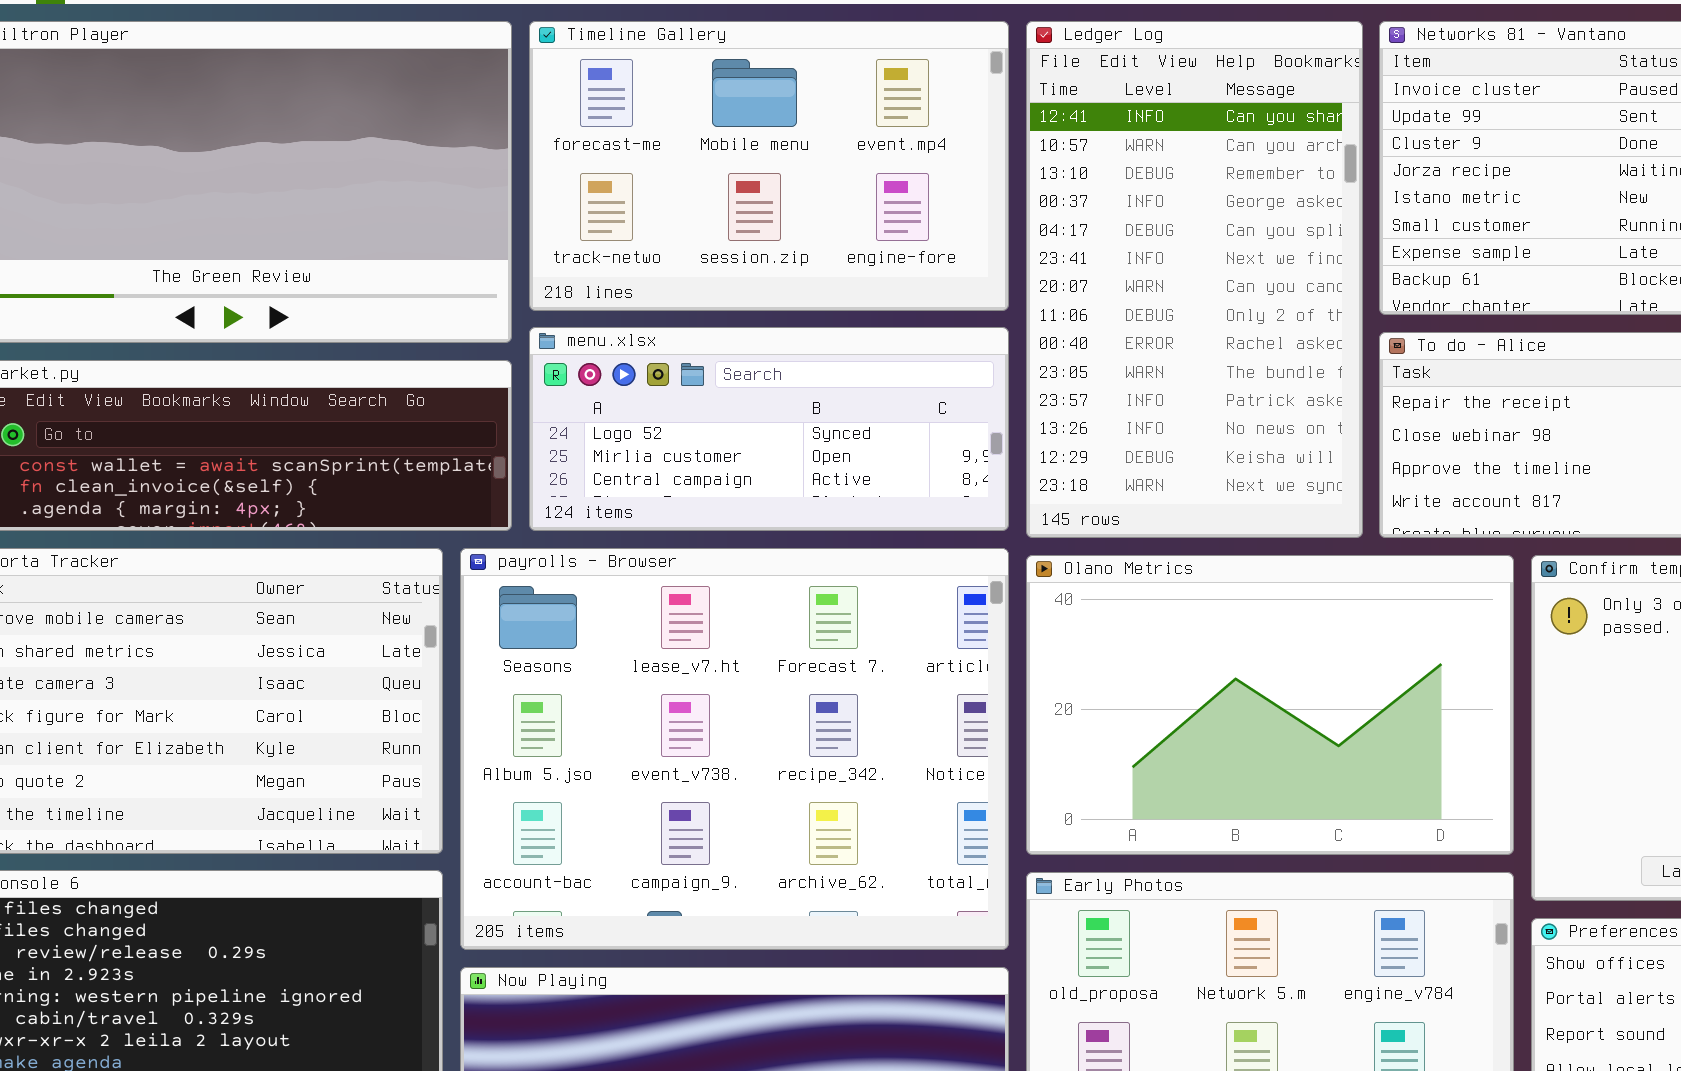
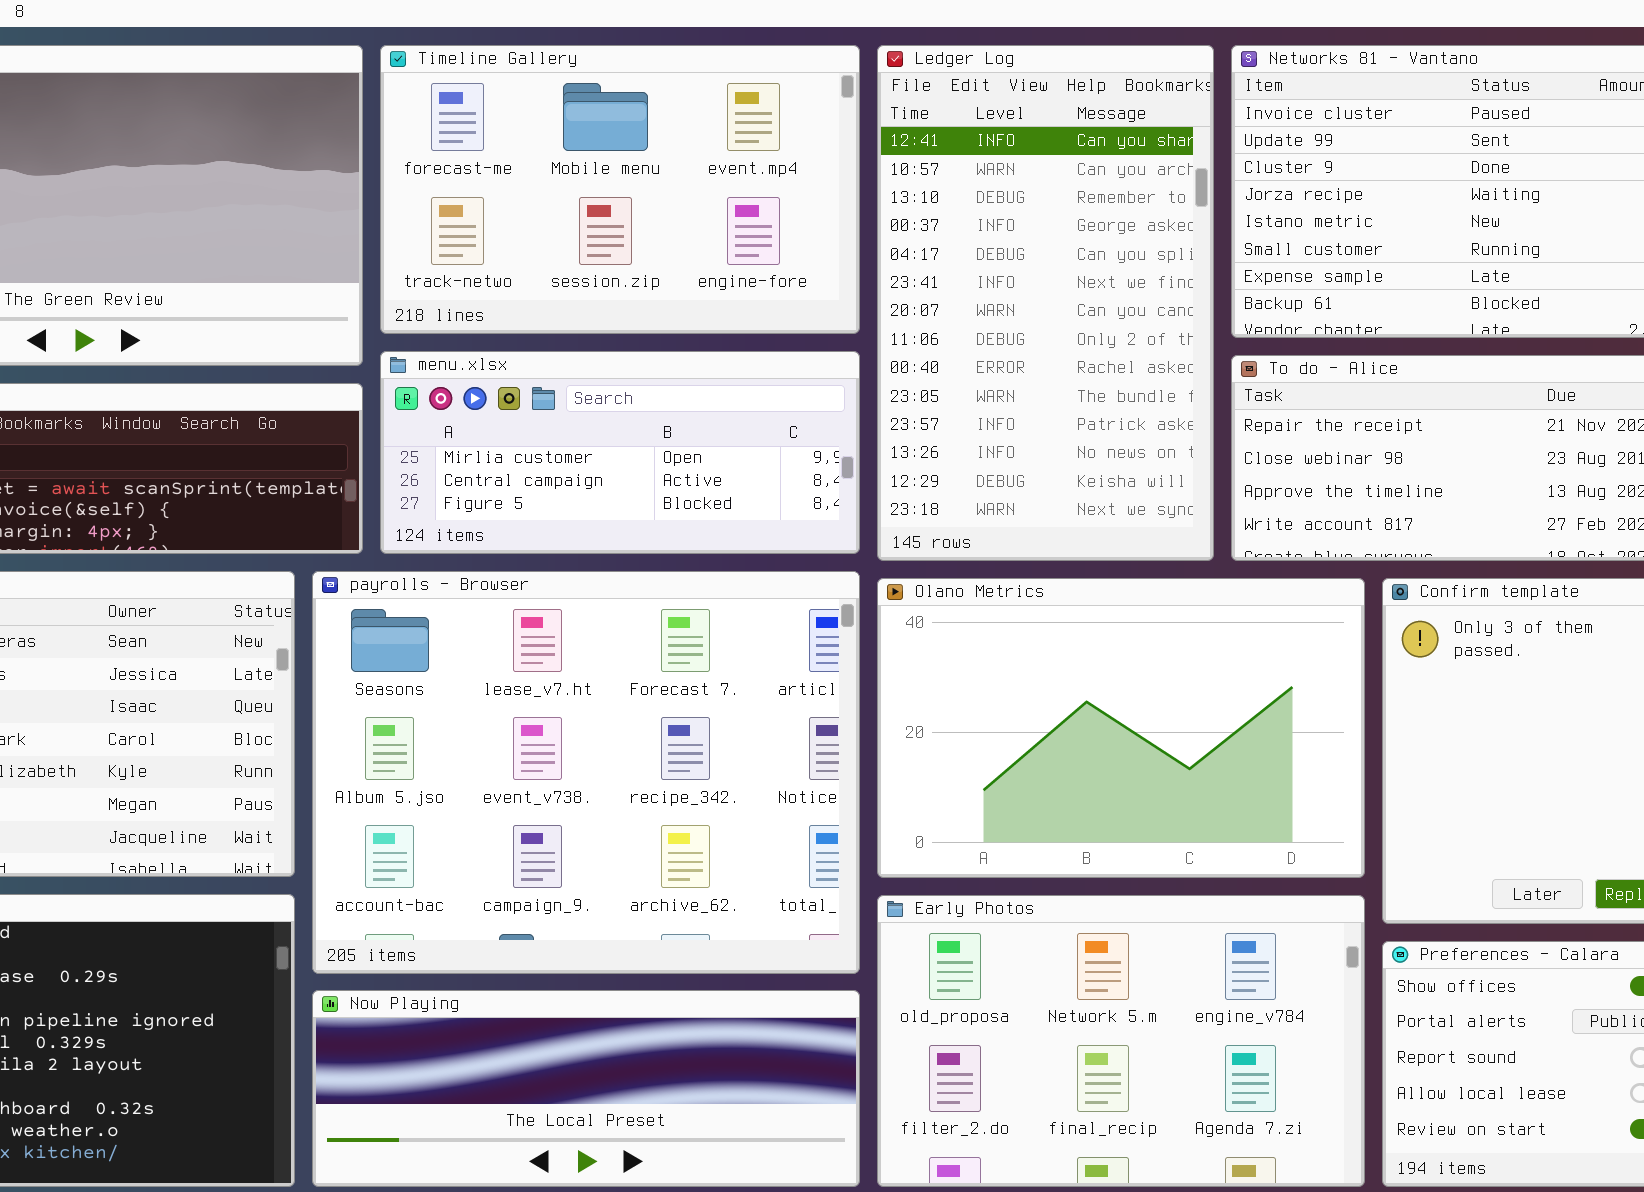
menu.xlsx: [529,327,1009,531] -> [380,351,860,554], scrolled down 1 row

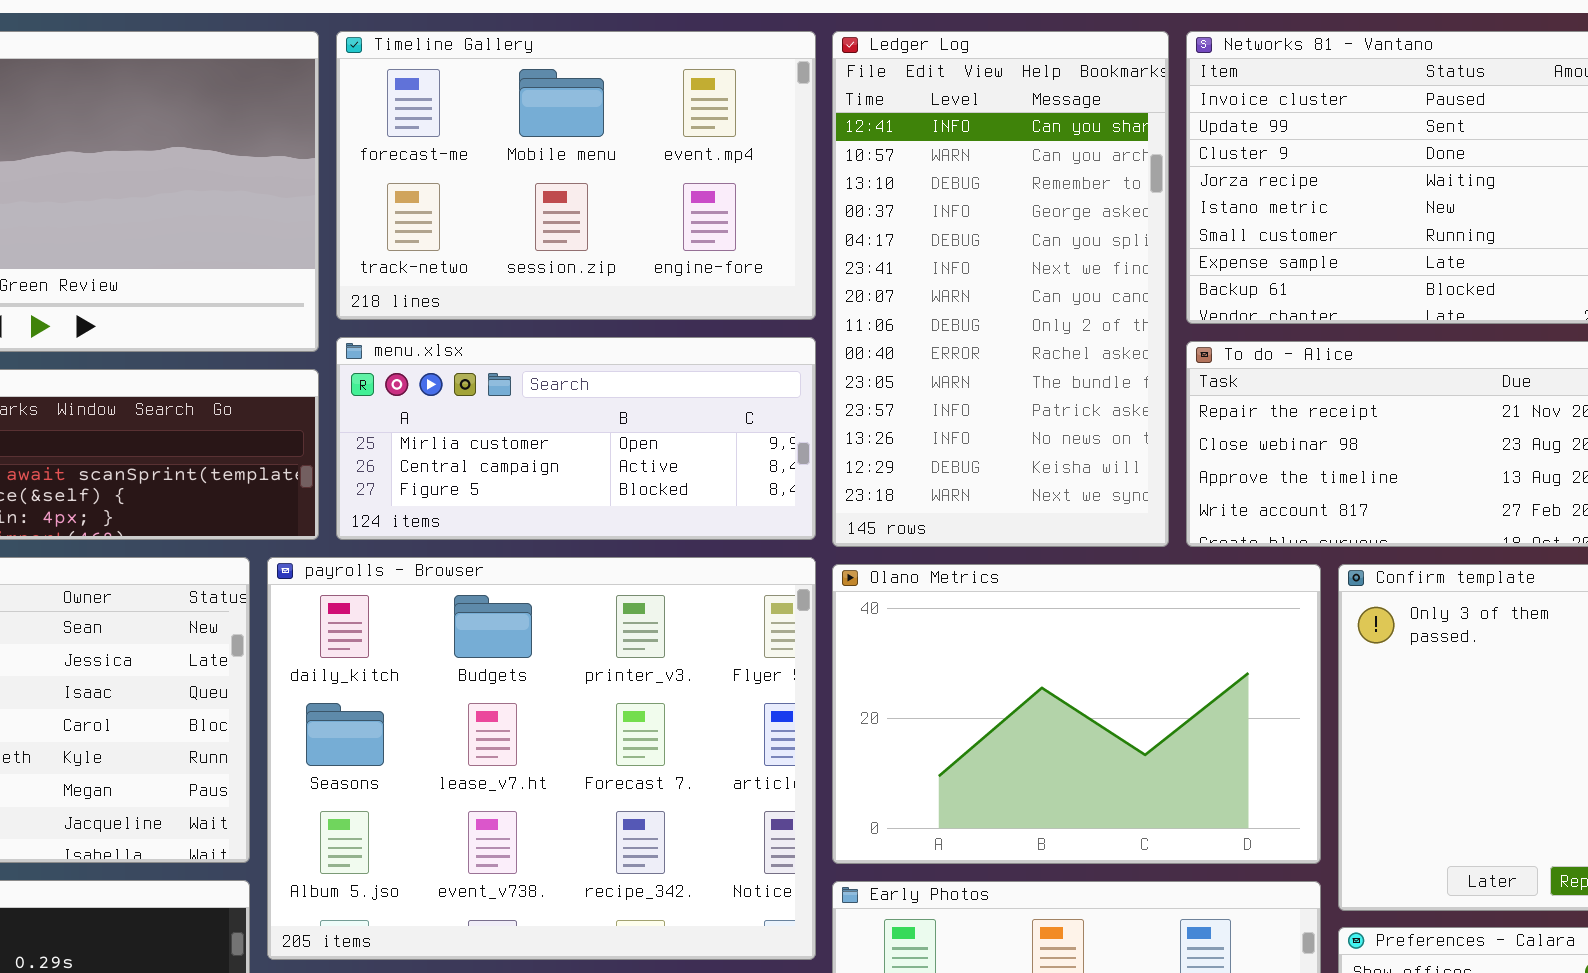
payrolls - Browser: [312,571,860,974] -> [267,557,816,960], scrolled up 1 row

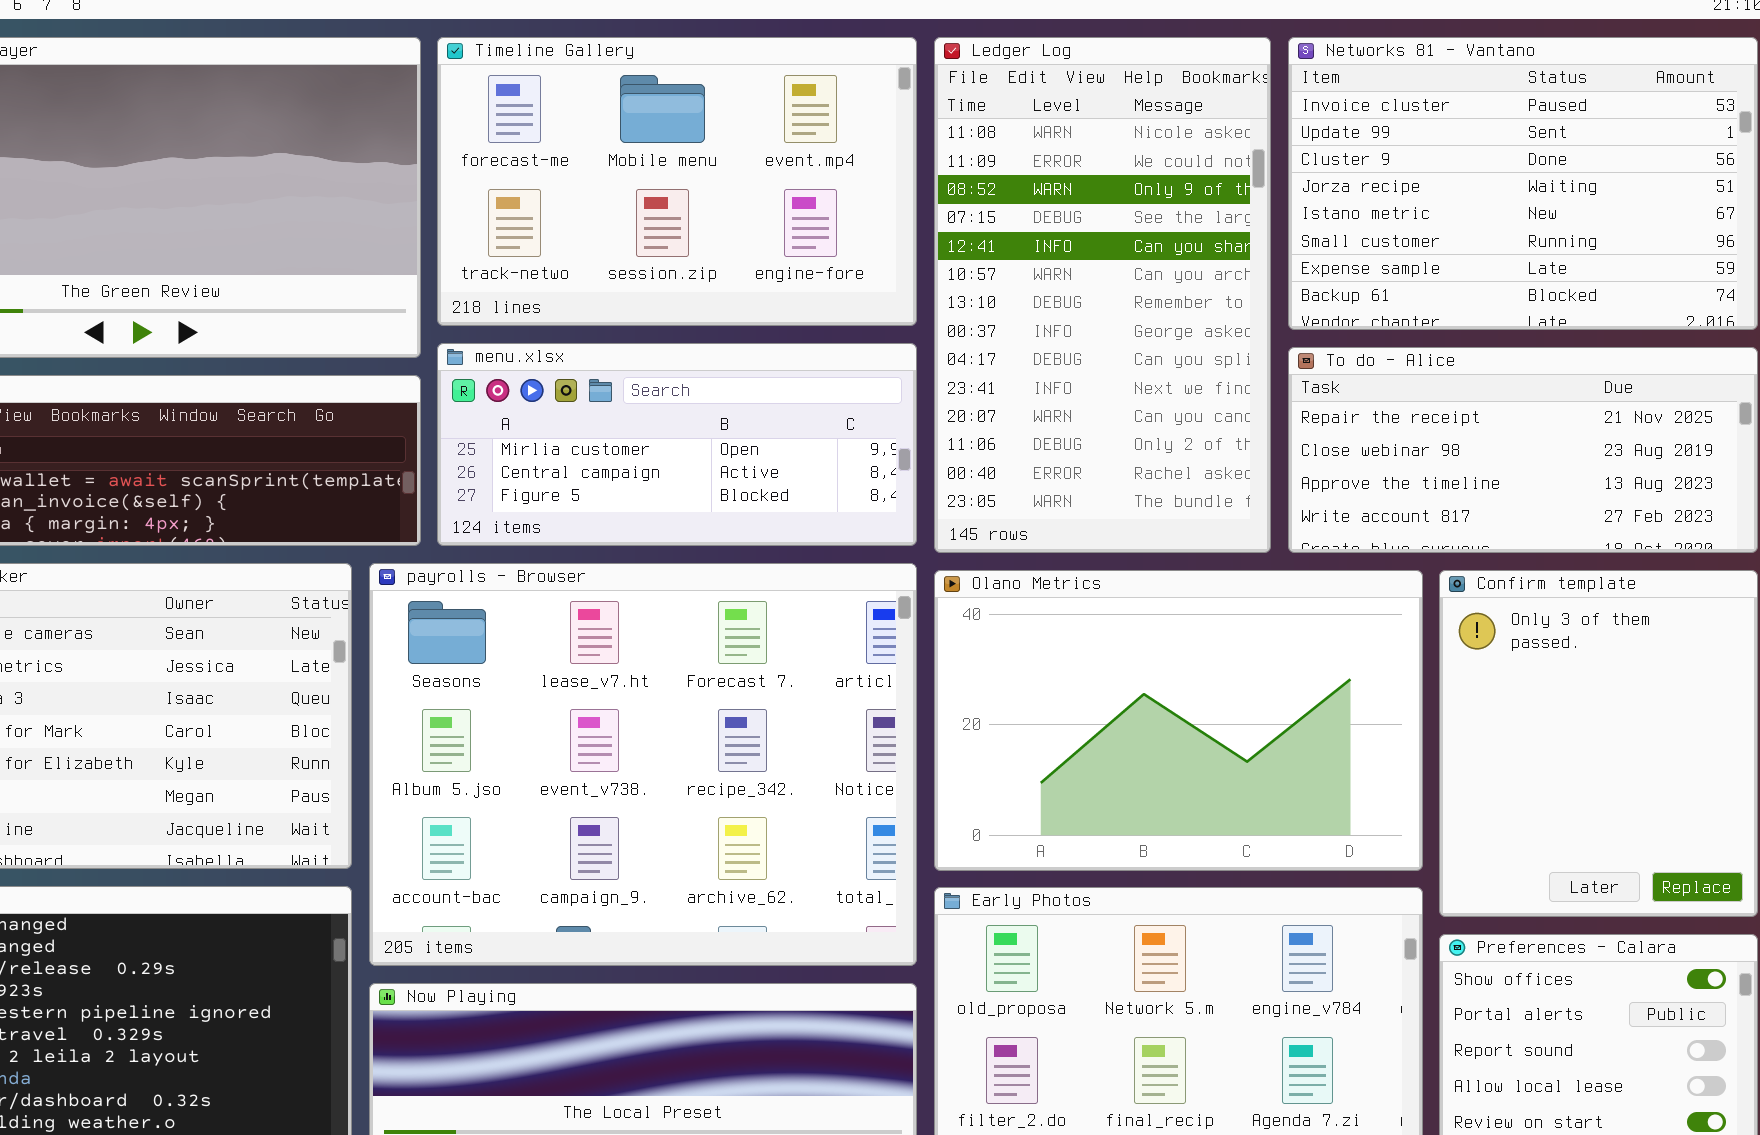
Ledger Log: [832,31,1169,547] -> [934,37,1271,553], scrolled up 4 rows
payrolls - Browser: [267,557,816,960] -> [369,563,917,966], scrolled down 1 row

